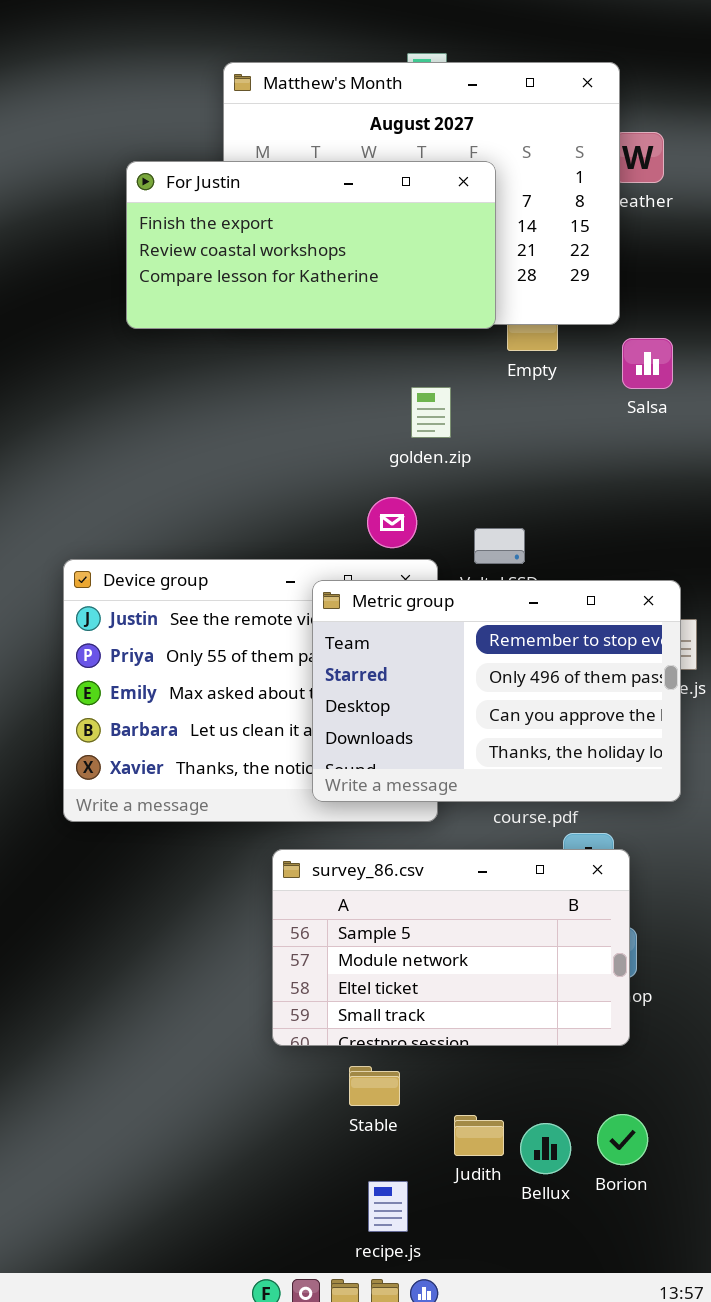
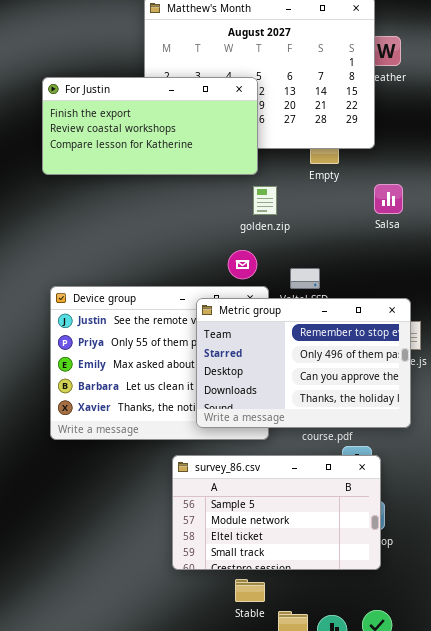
For Justin: [126,161,496,329] -> [42,77,258,175], moved
Salsa: [622,338,673,389] -> [374,184,403,214], moved
Stable: [349,1066,400,1106] -> [235,579,265,602], moved

